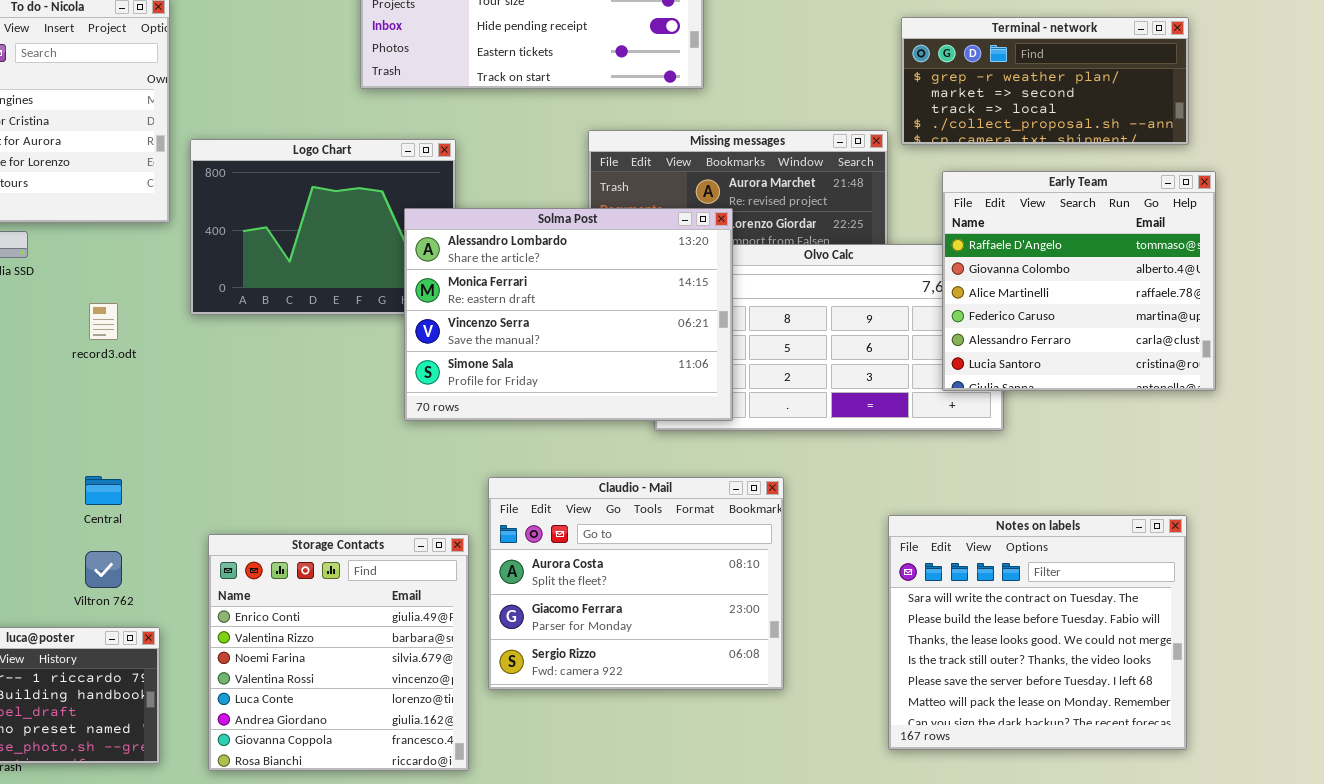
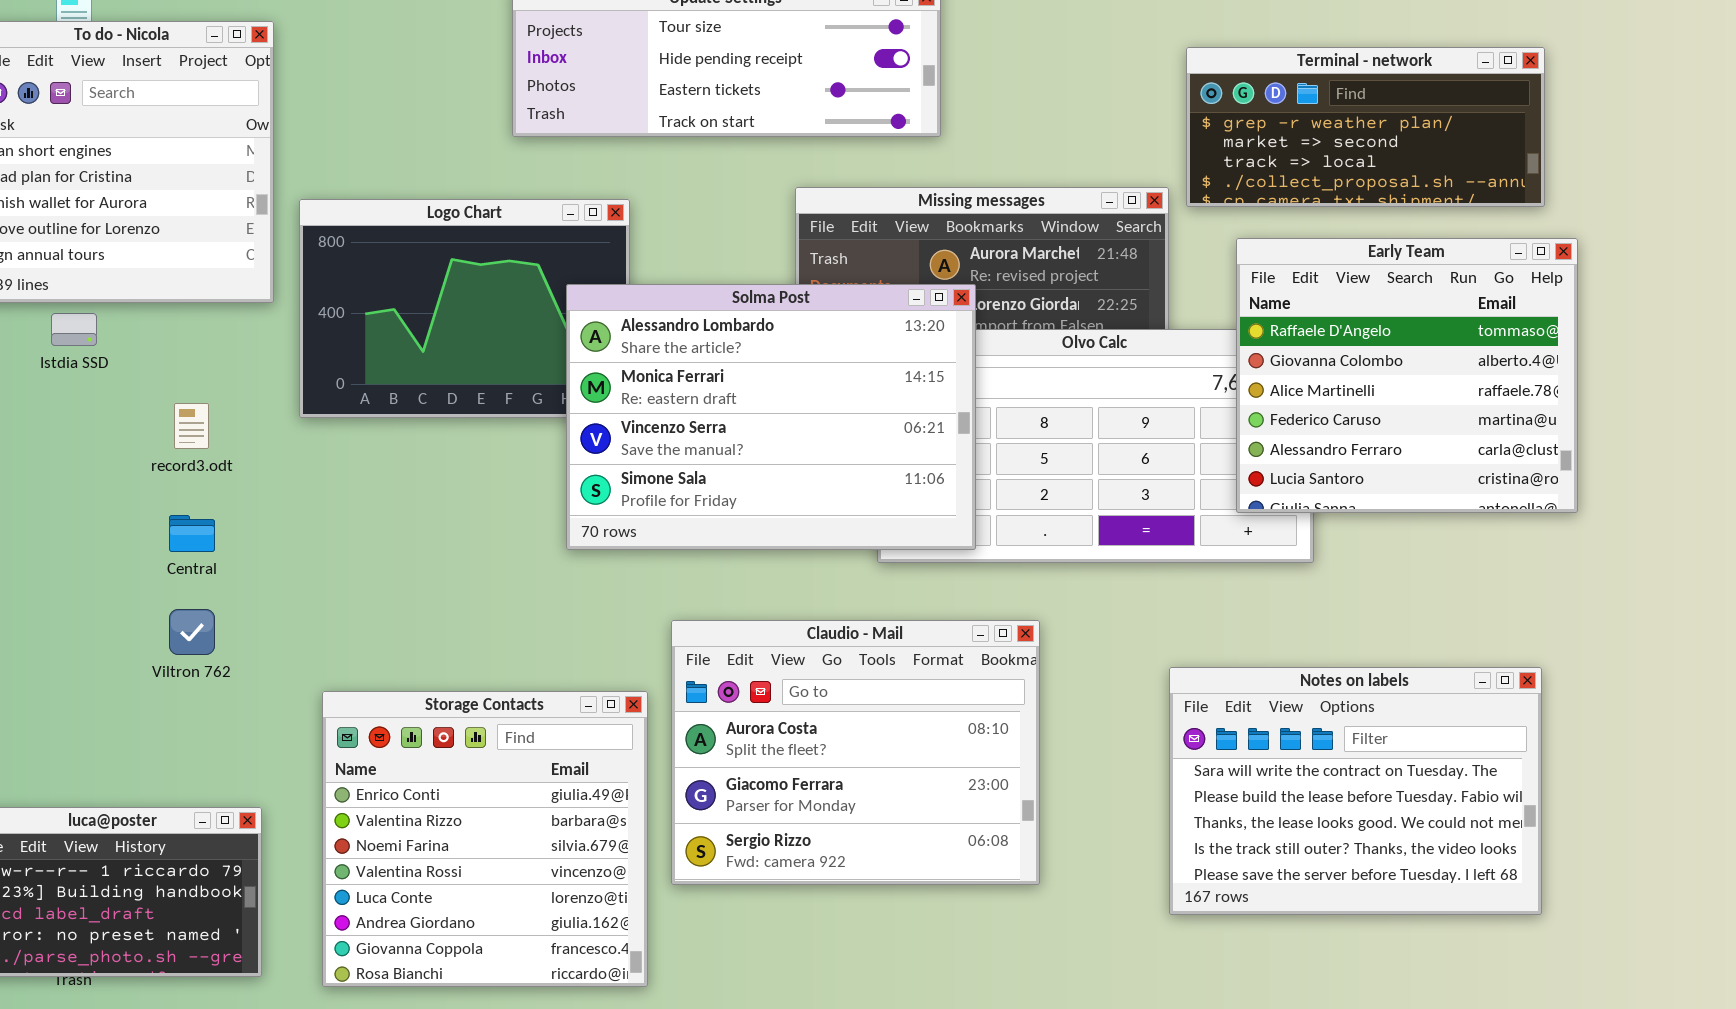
Central: [85,476,122,505] -> [169,515,215,552], moved
Notes on labels: [888,515,1187,750] -> [1169,667,1542,915], resized
Viltron 762: [85,551,122,588] -> [169,609,215,655], moved

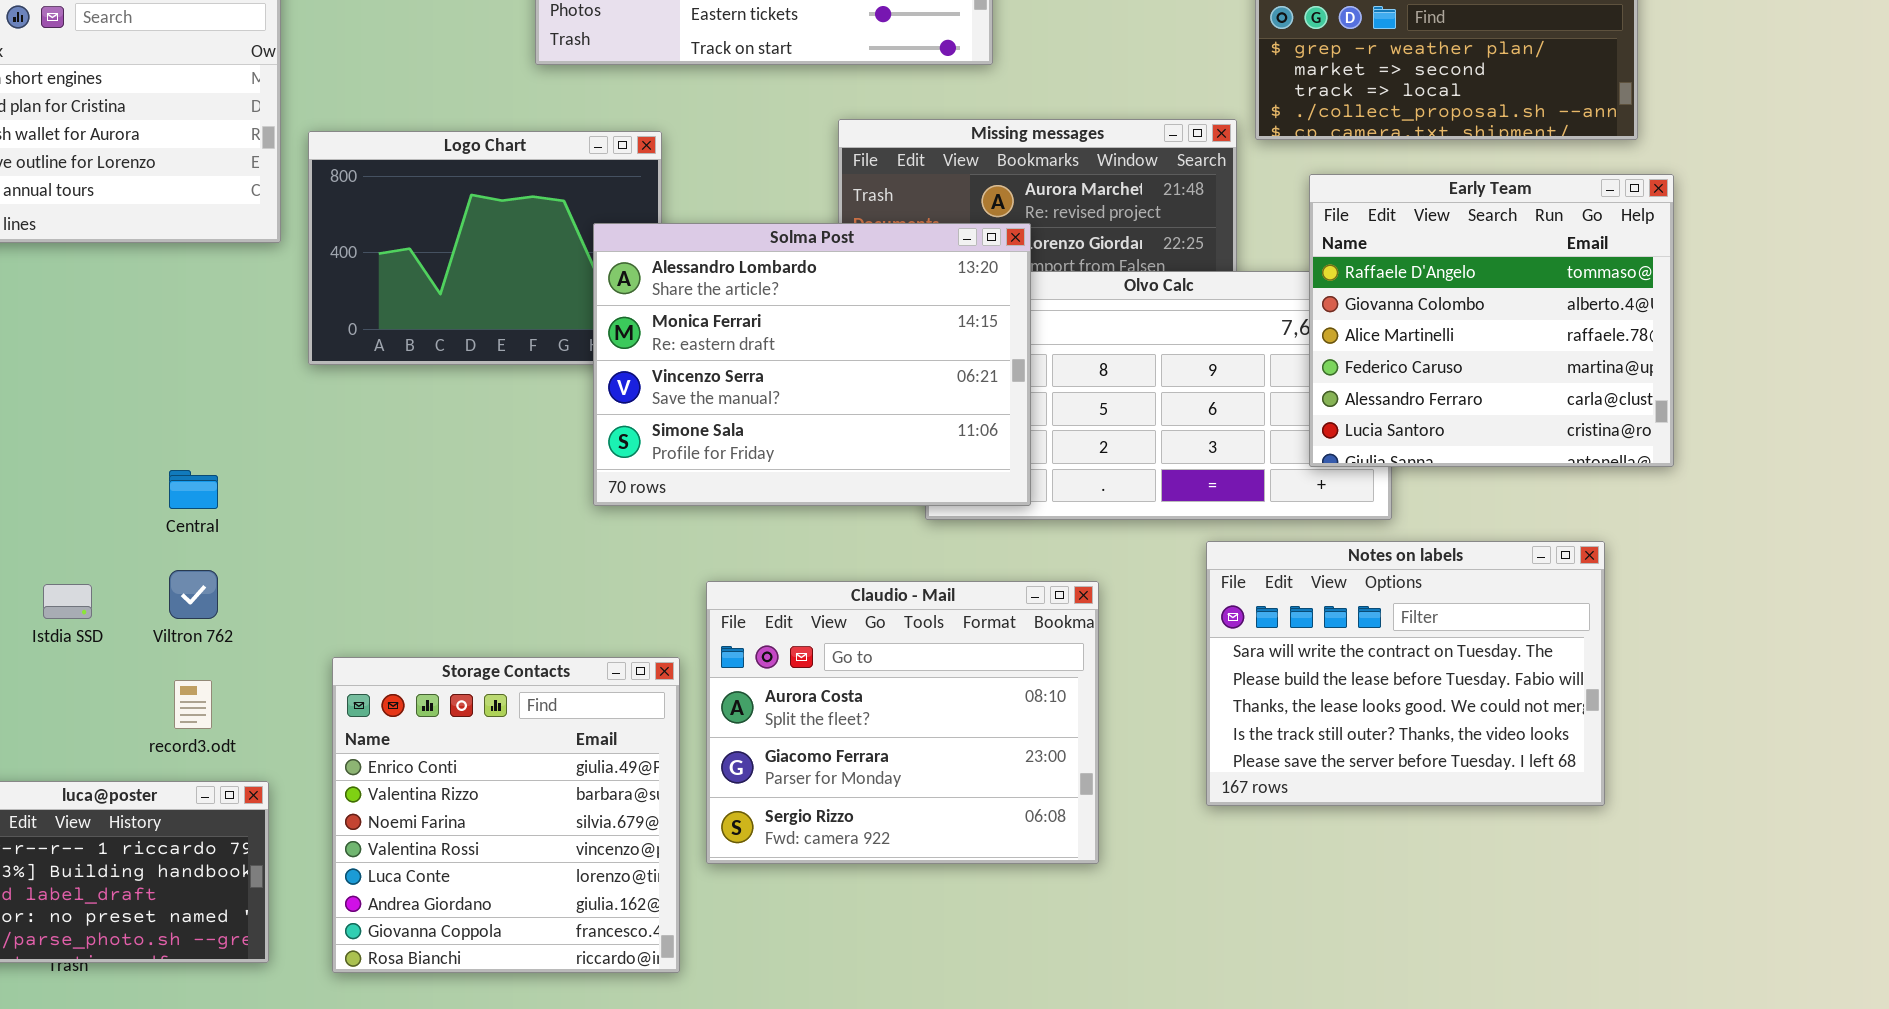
Istdia SSD: [51,313,97,346] -> [43,584,92,619], moved
record3.odt: [174,403,209,449] -> [174,680,212,729], moved
Notes on labels: [1169,667,1542,915] -> [1206,541,1605,806], moved

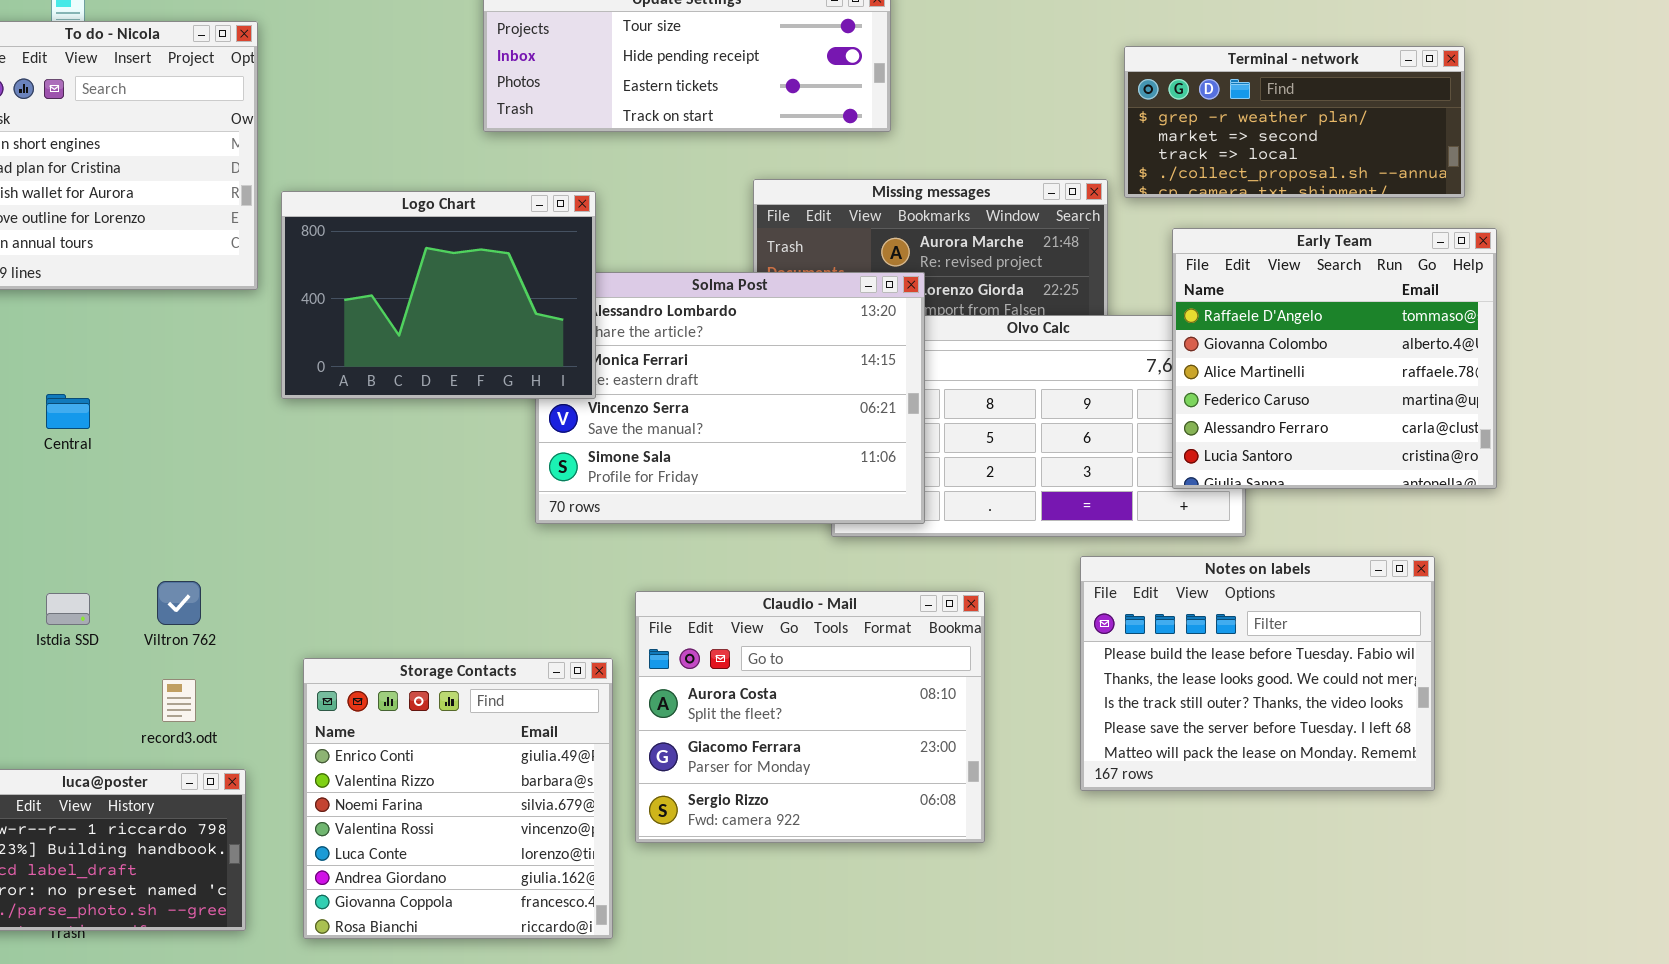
Logo Chart: [308,131,662,365] -> [281,191,596,399], raised
Central: [169,470,218,509] -> [46,394,90,429], moved
Notes on labels: [1206,541,1605,806] -> [1080,556,1435,791], scrolled down 1 row

